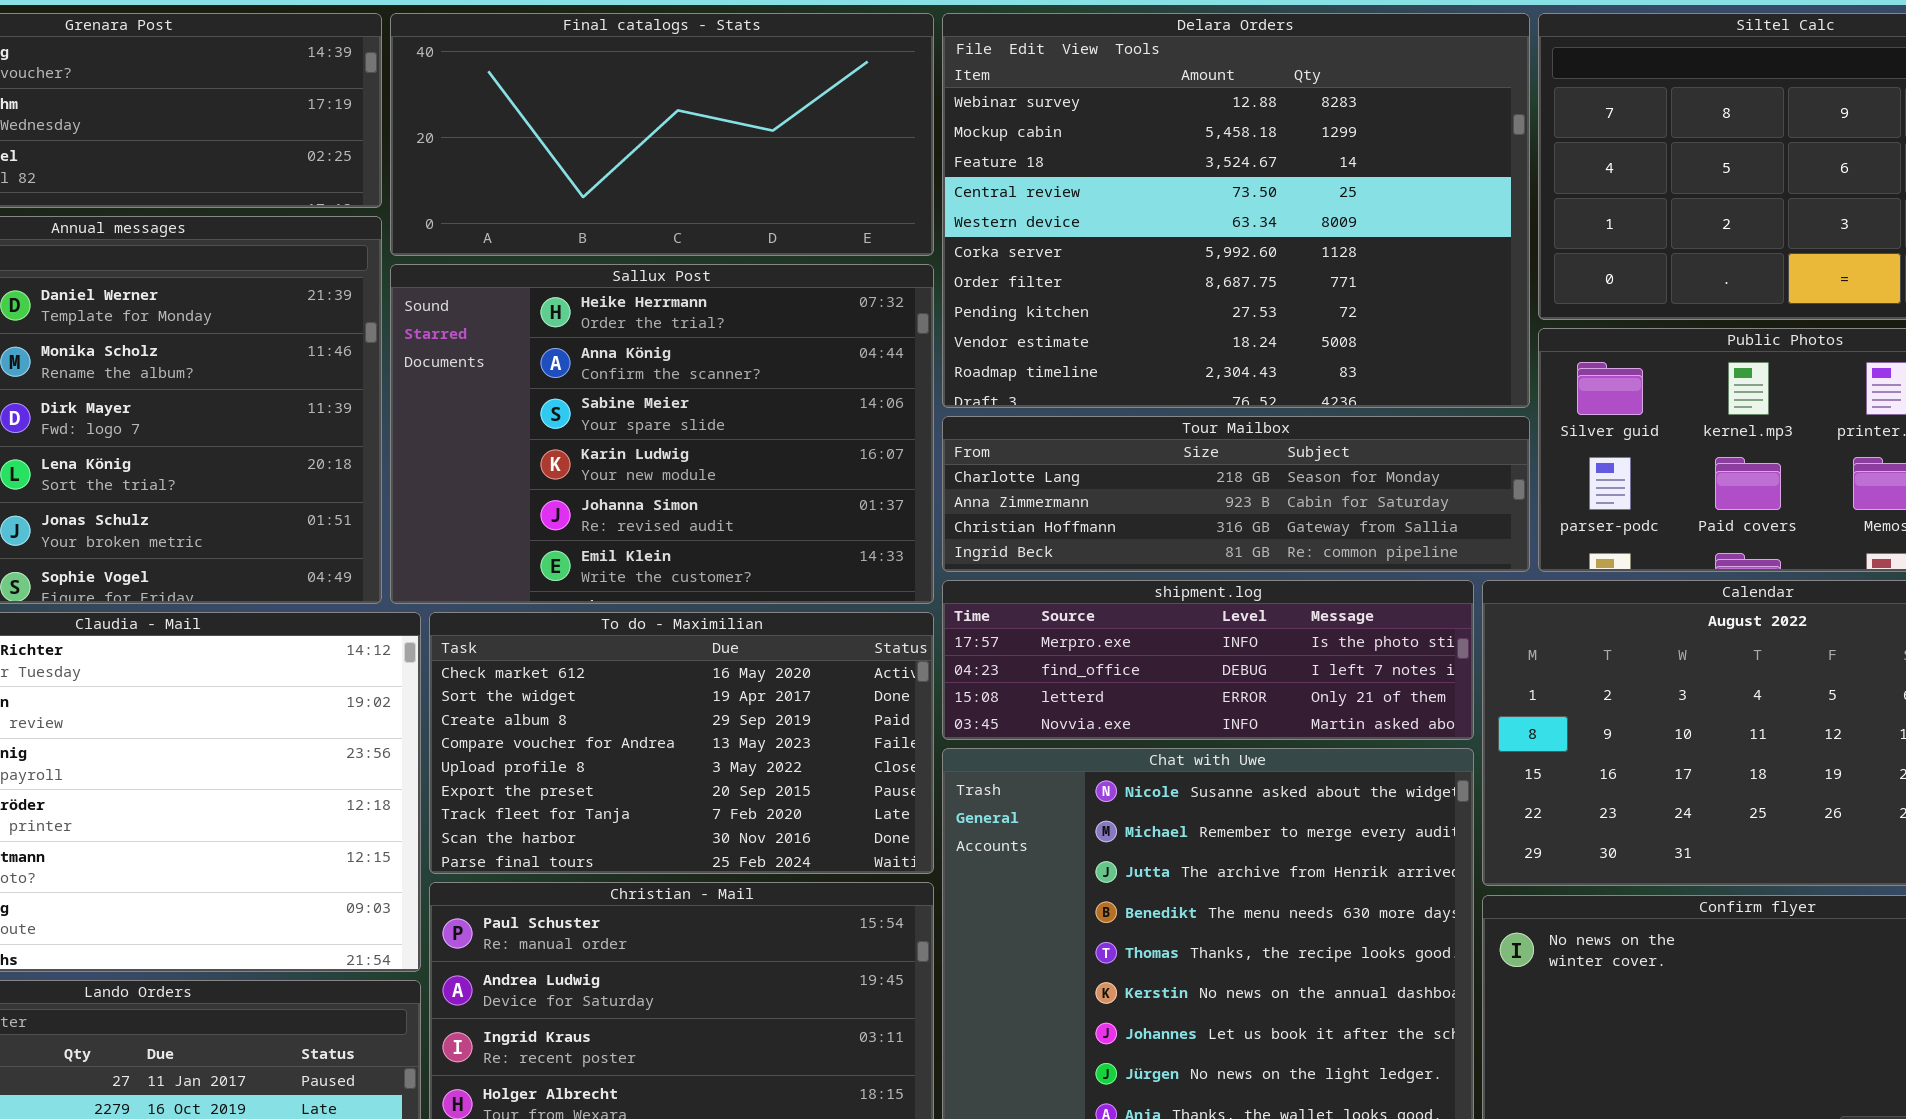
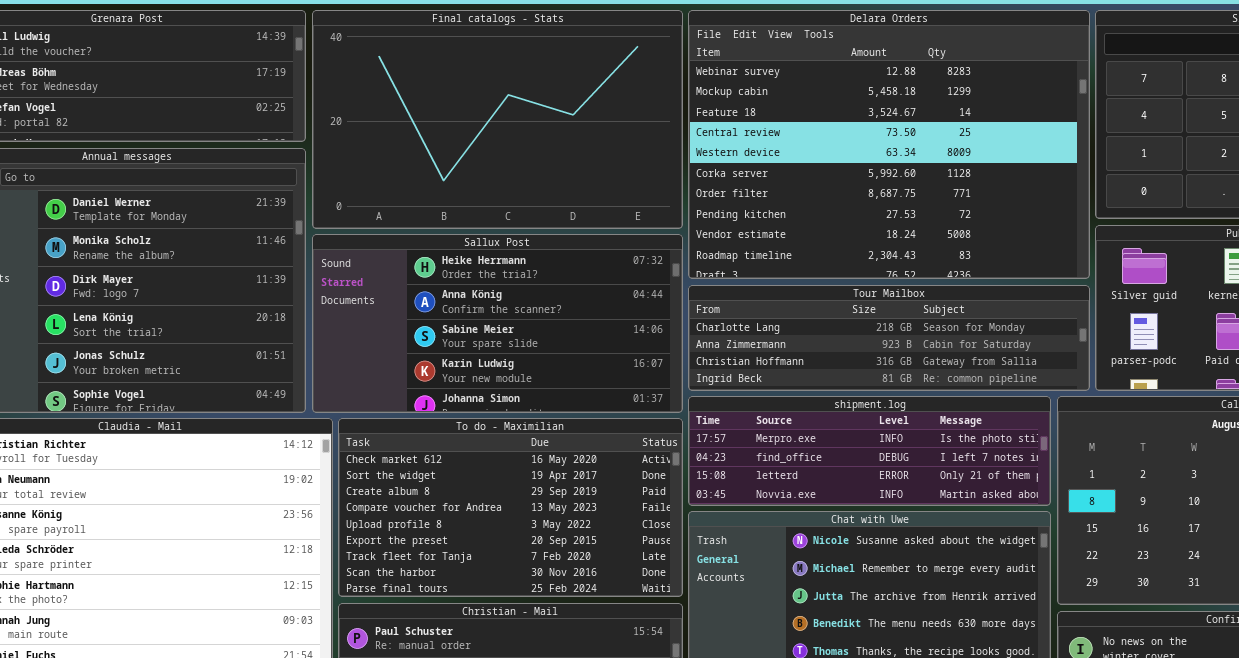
Final catalogs - Stats: [390,13,934,256] -> [312,10,683,229], resized
Sallux Post: [390,264,934,604] -> [312,234,683,413], resized

